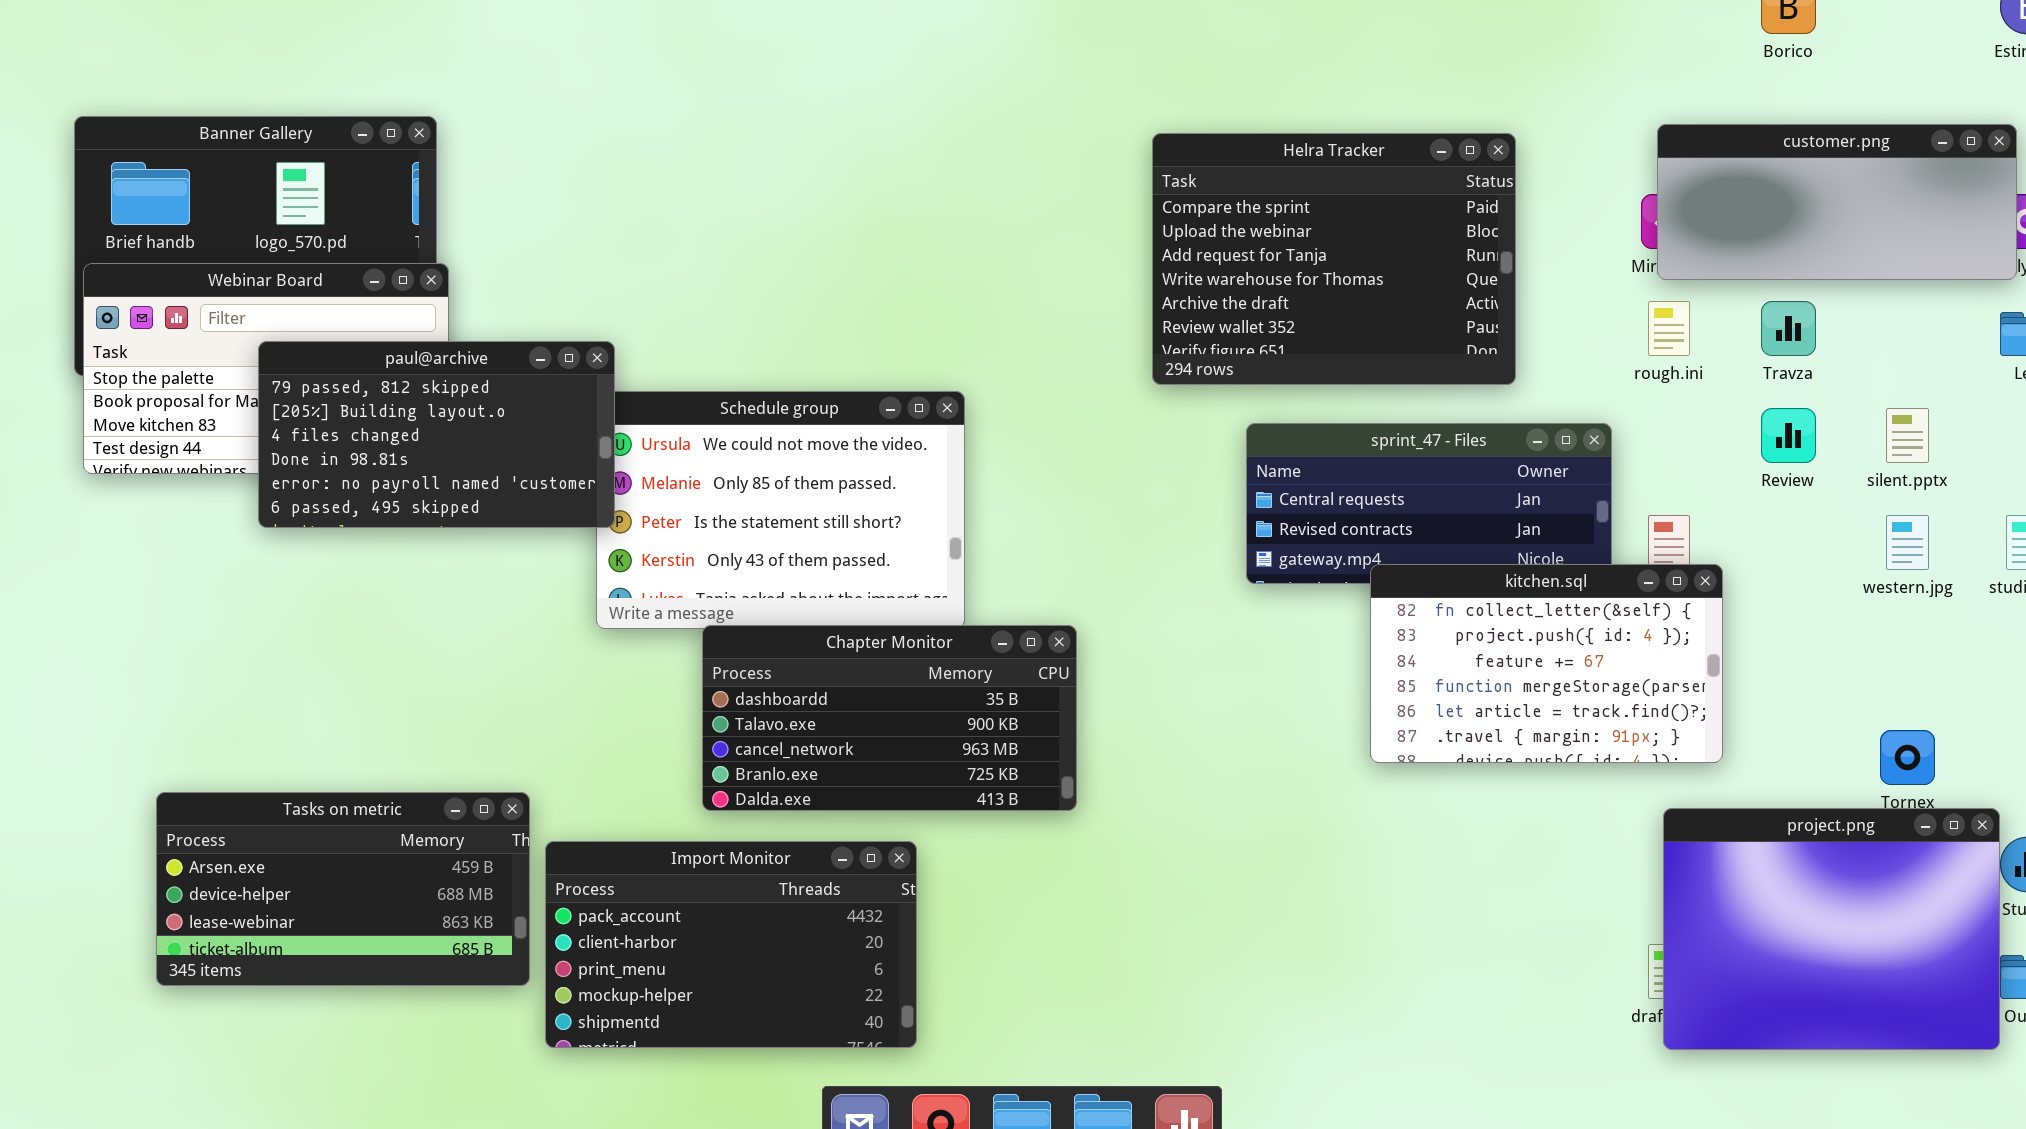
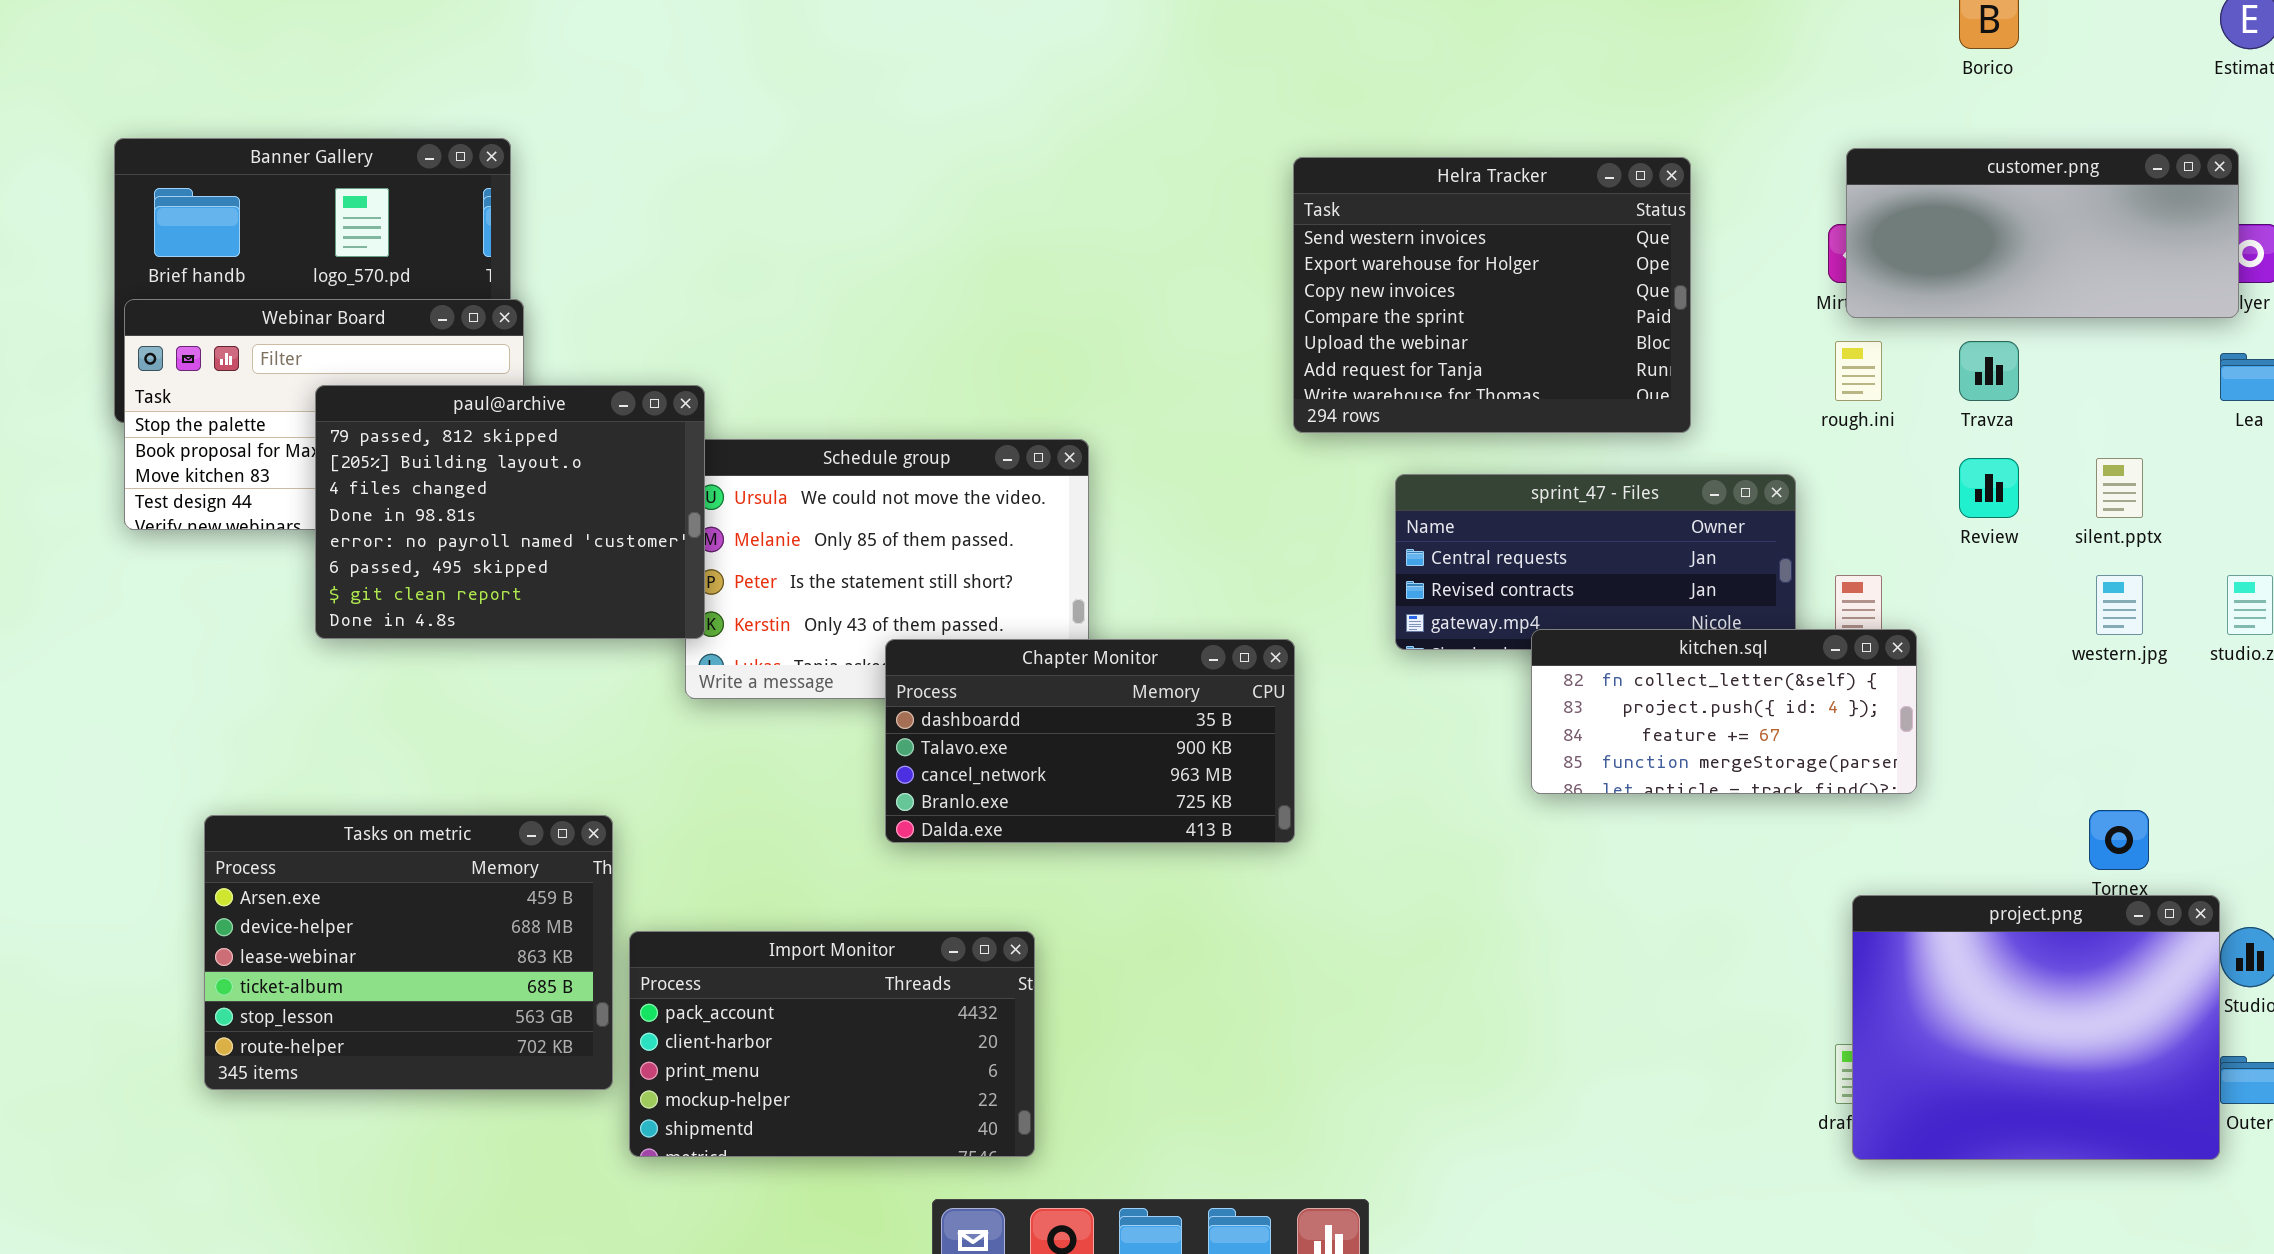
Helra Tracker: [1152,133,1516,385] -> [1293,157,1691,433], scrolled up 3 rows
paul@archive: [258,341,615,528] -> [315,385,705,639], resized
kitchen.sql: [1370,564,1723,763] -> [1531,629,1917,794], resized
Chapter Monitor: [702,625,1077,811] -> [885,639,1295,843], moved
Tasks on metric: [156,792,530,986] -> [204,815,613,1090], resized

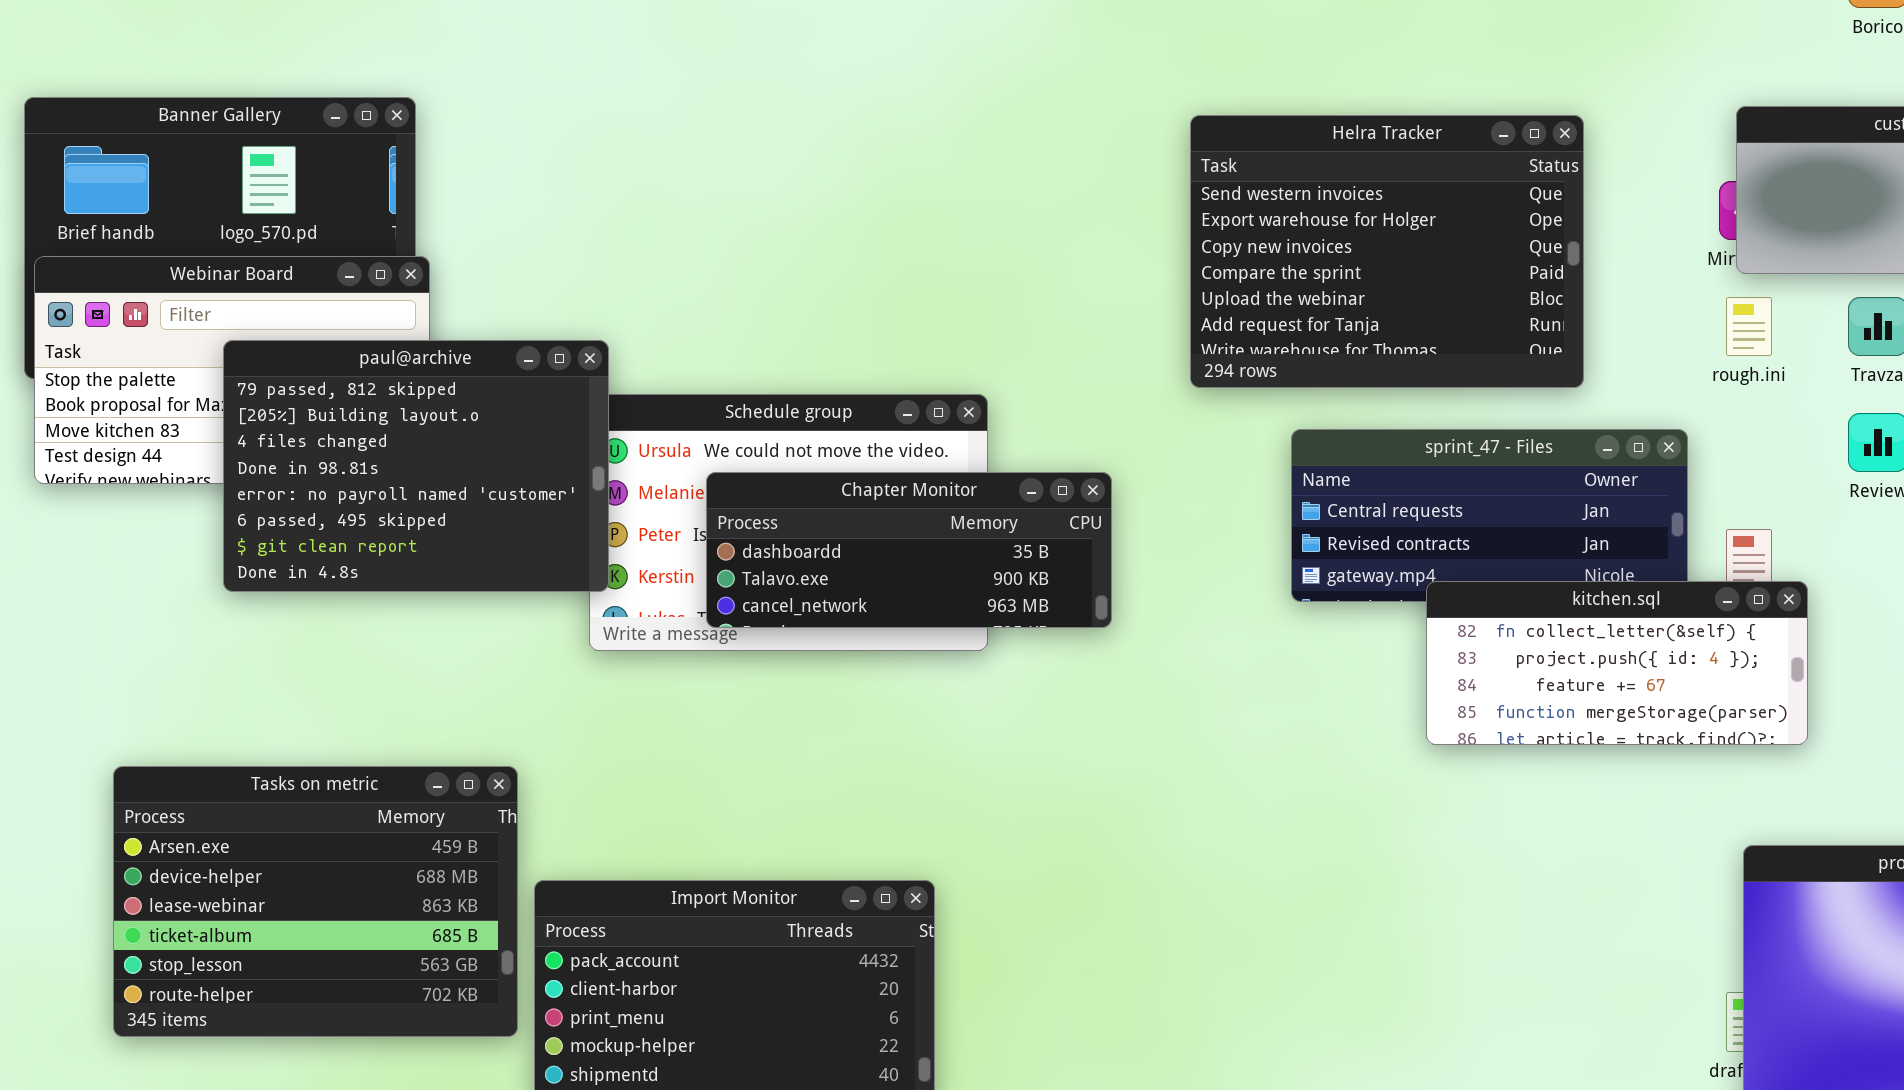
Chapter Monitor: [885,639,1295,843] -> [706,472,1112,628], moved, resized

